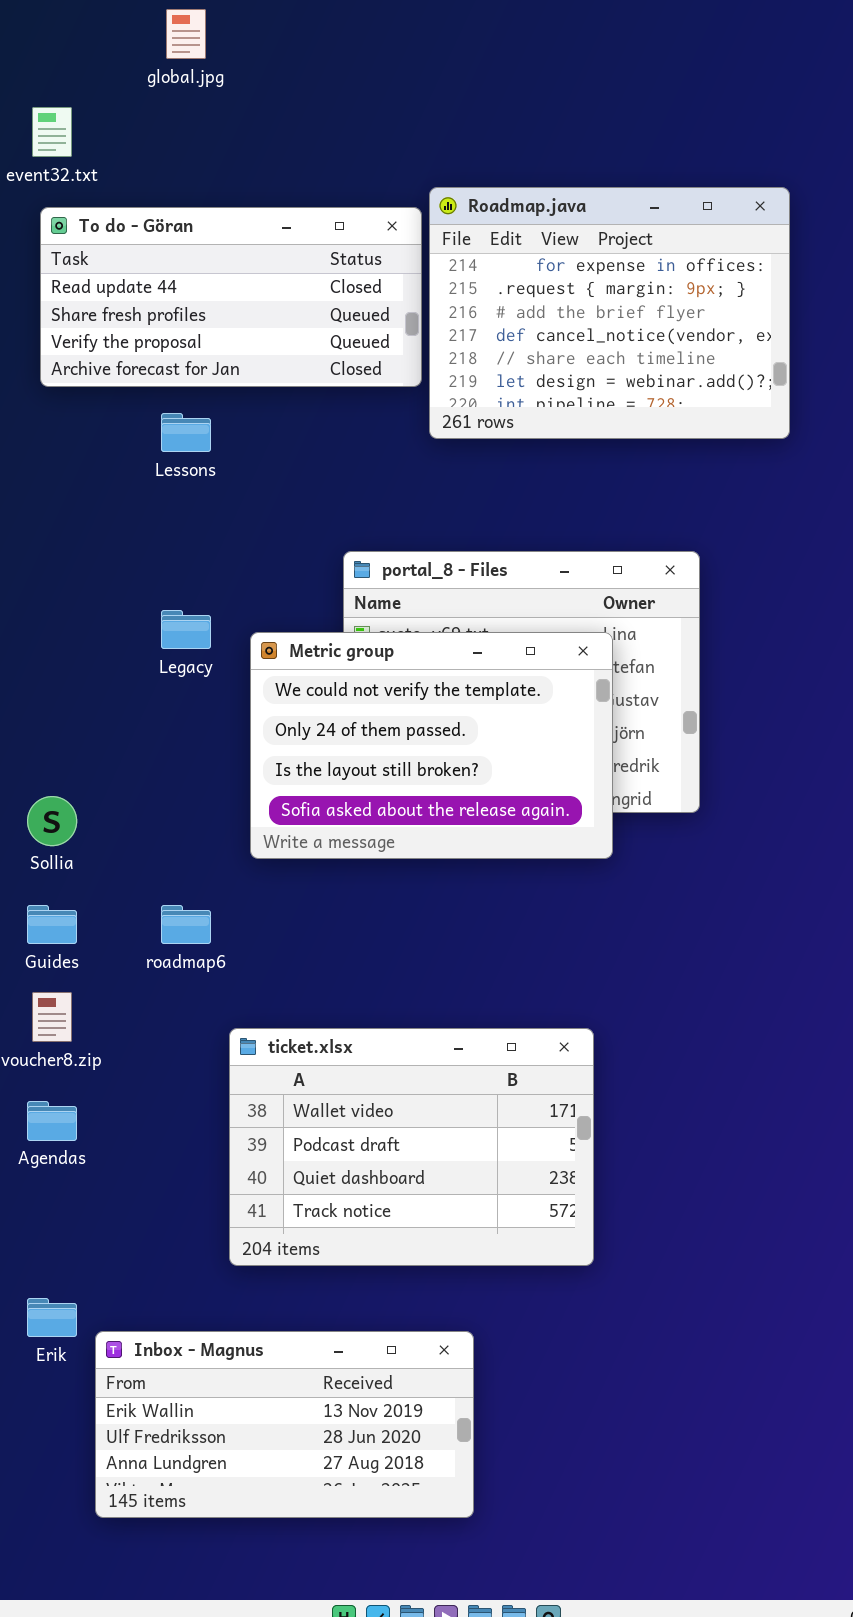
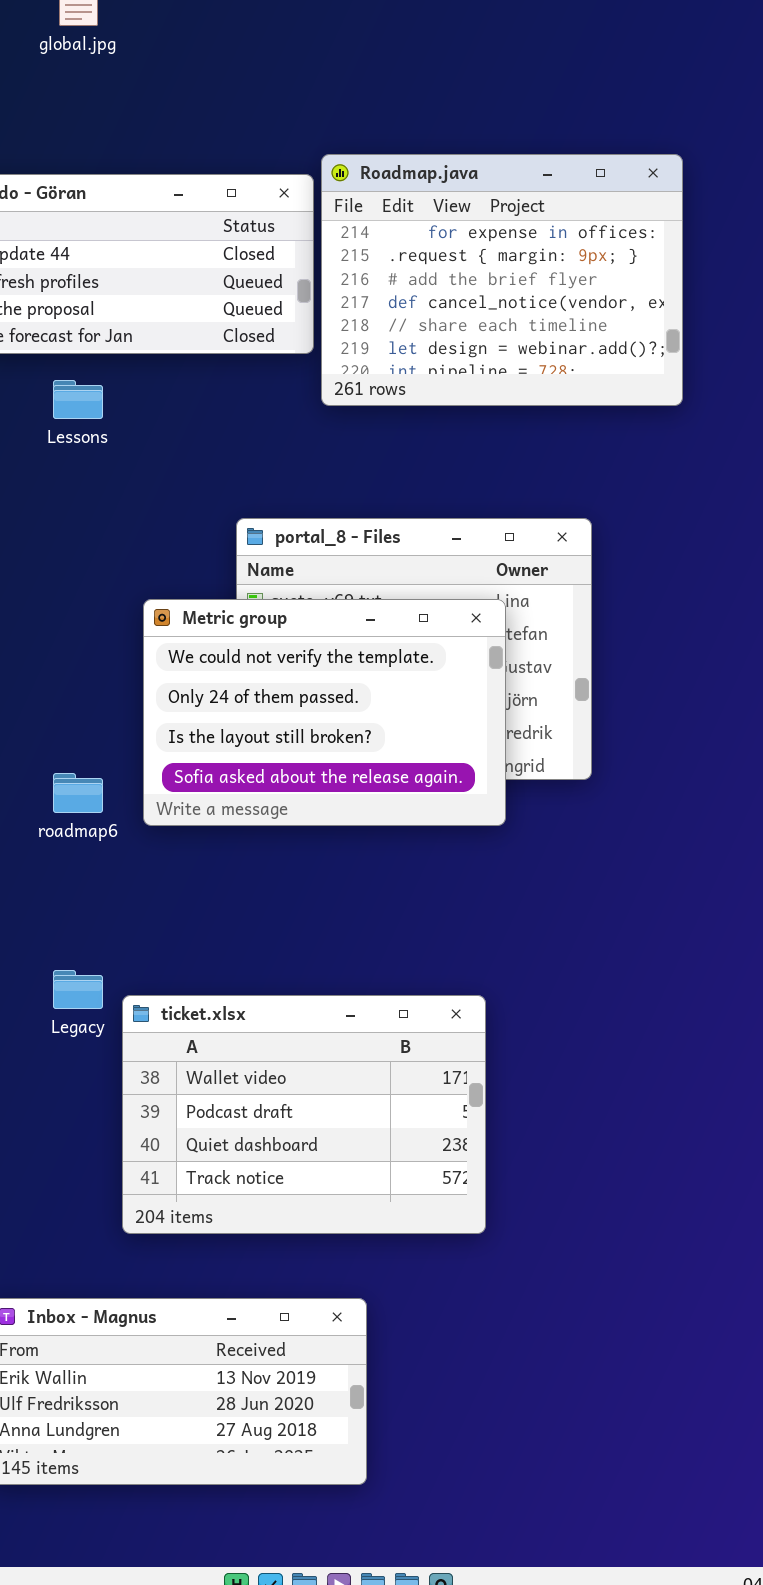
Legacy: [161,610,211,649] -> [53,970,103,1009], moved
roadmap6: [161,905,211,944] -> [53,773,103,813], moved

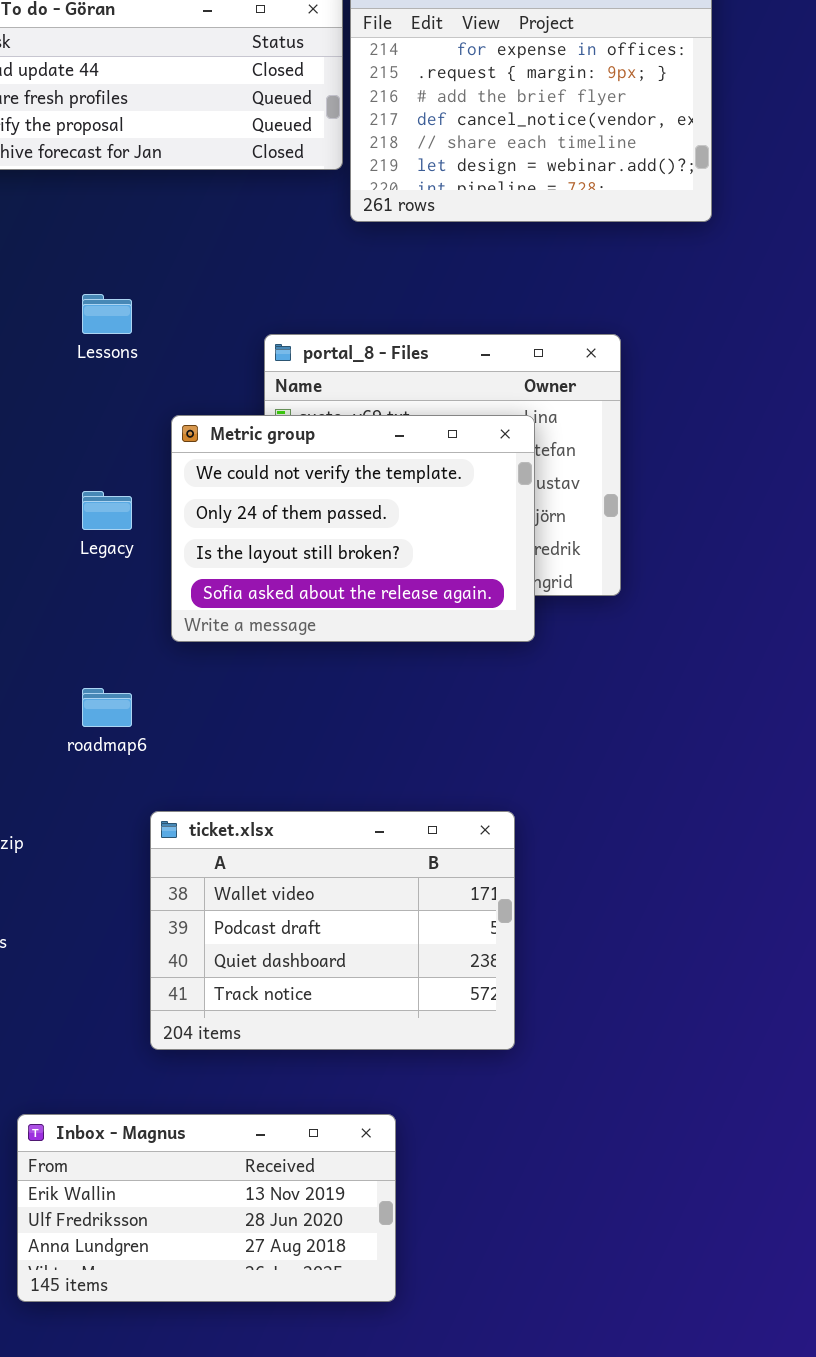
Lessons: [53,380,103,419] -> [82,294,132,334], moved
roadmap6: [53,773,103,813] -> [82,688,132,727], moved
Legacy: [53,970,103,1009] -> [82,491,132,530], moved

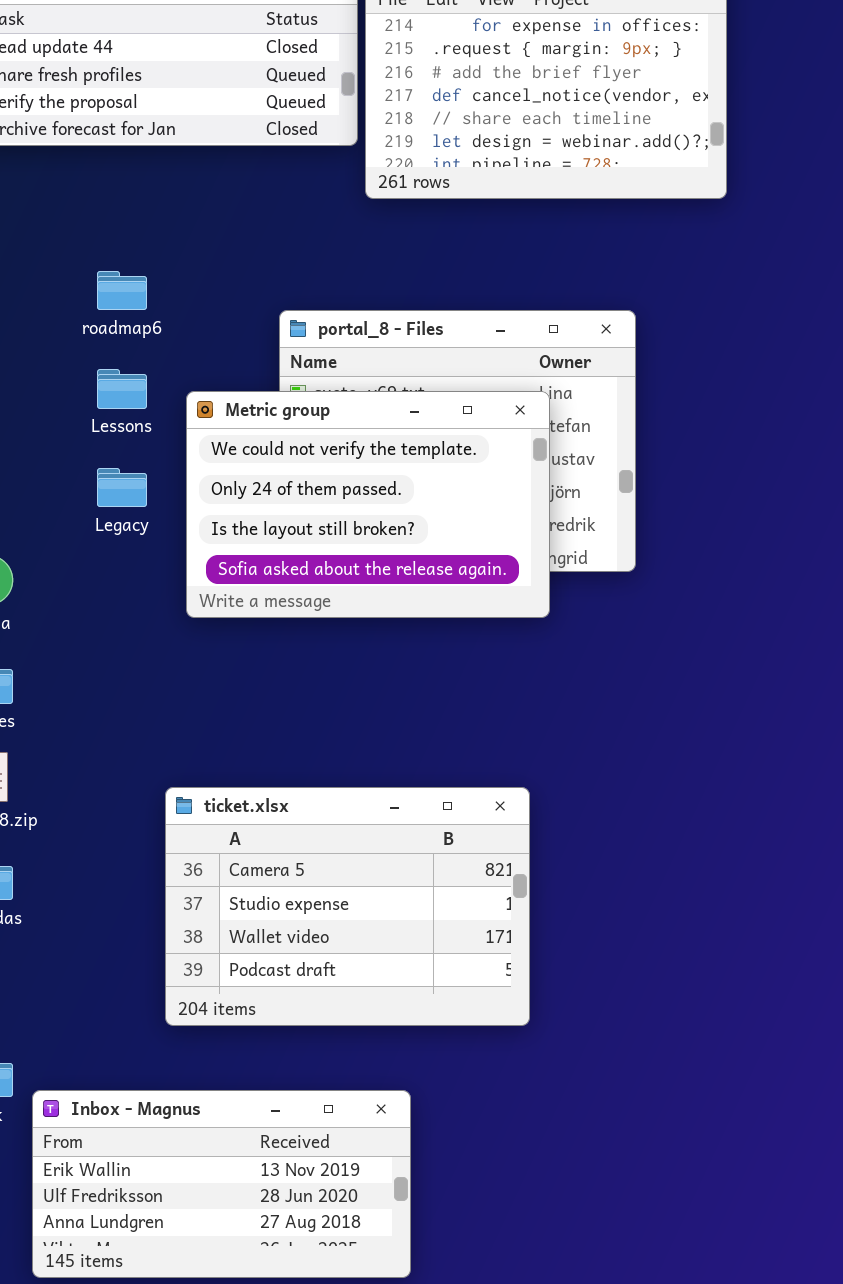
Lessons: [82,294,132,334] -> [97,369,147,409], moved
roadmap6: [82,688,132,727] -> [97,271,147,310], moved
ticket.xlsx: [150,811,515,1050] -> [165,787,530,1026], scrolled up 2 rows

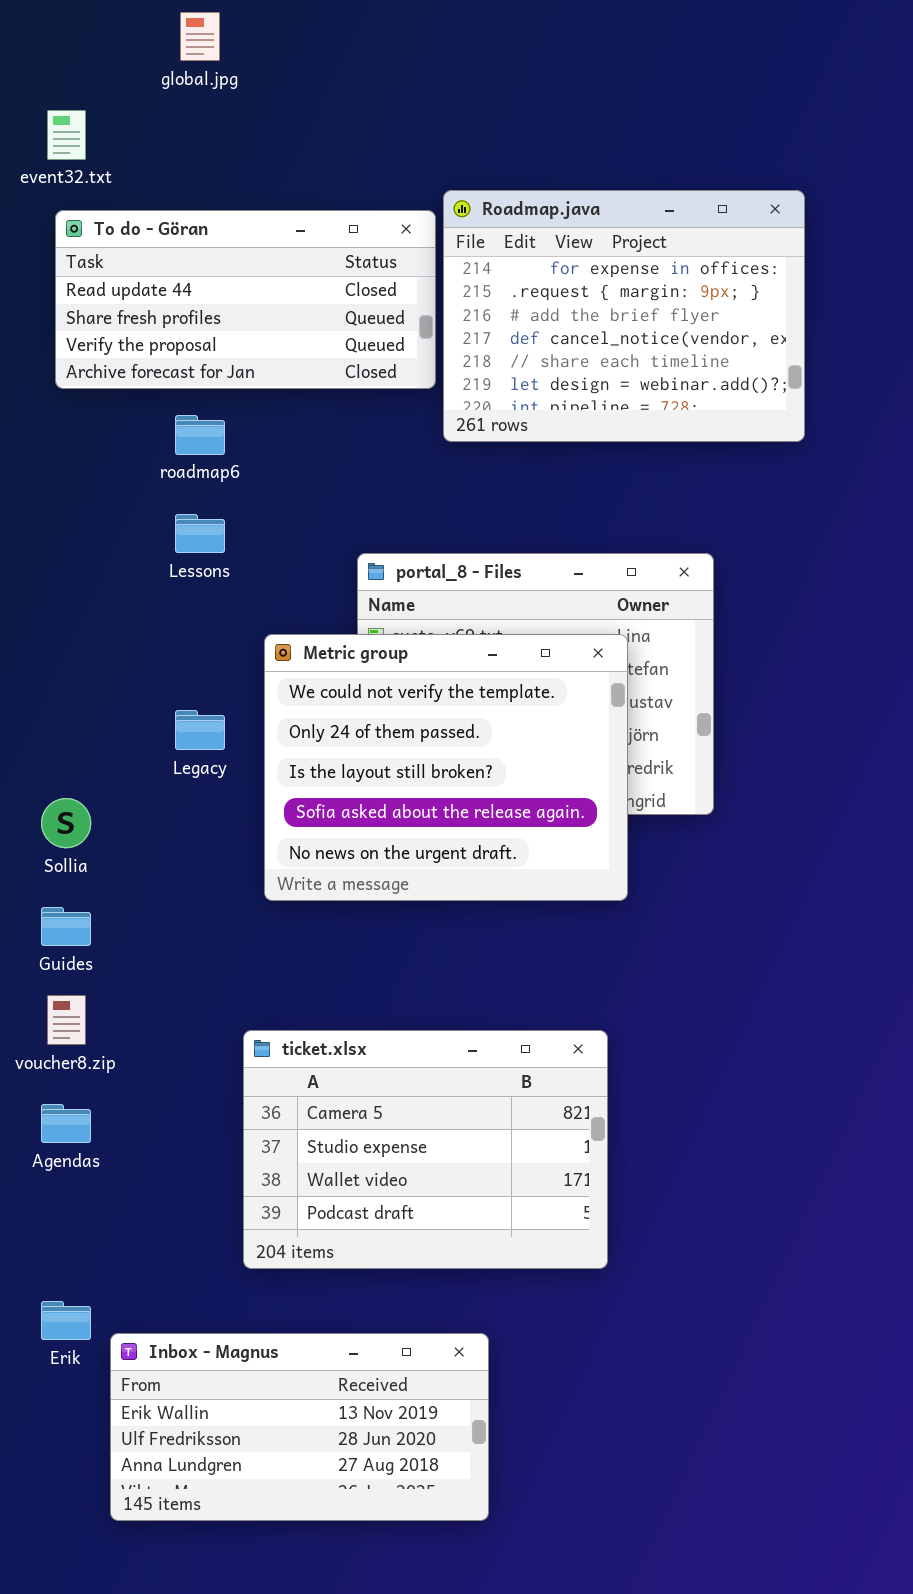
roadmap6: [97,271,147,310] -> [175,415,225,455], moved
Lessons: [97,369,147,409] -> [175,514,225,553], moved
Metric group: [186,391,550,618] -> [264,634,628,901], resized

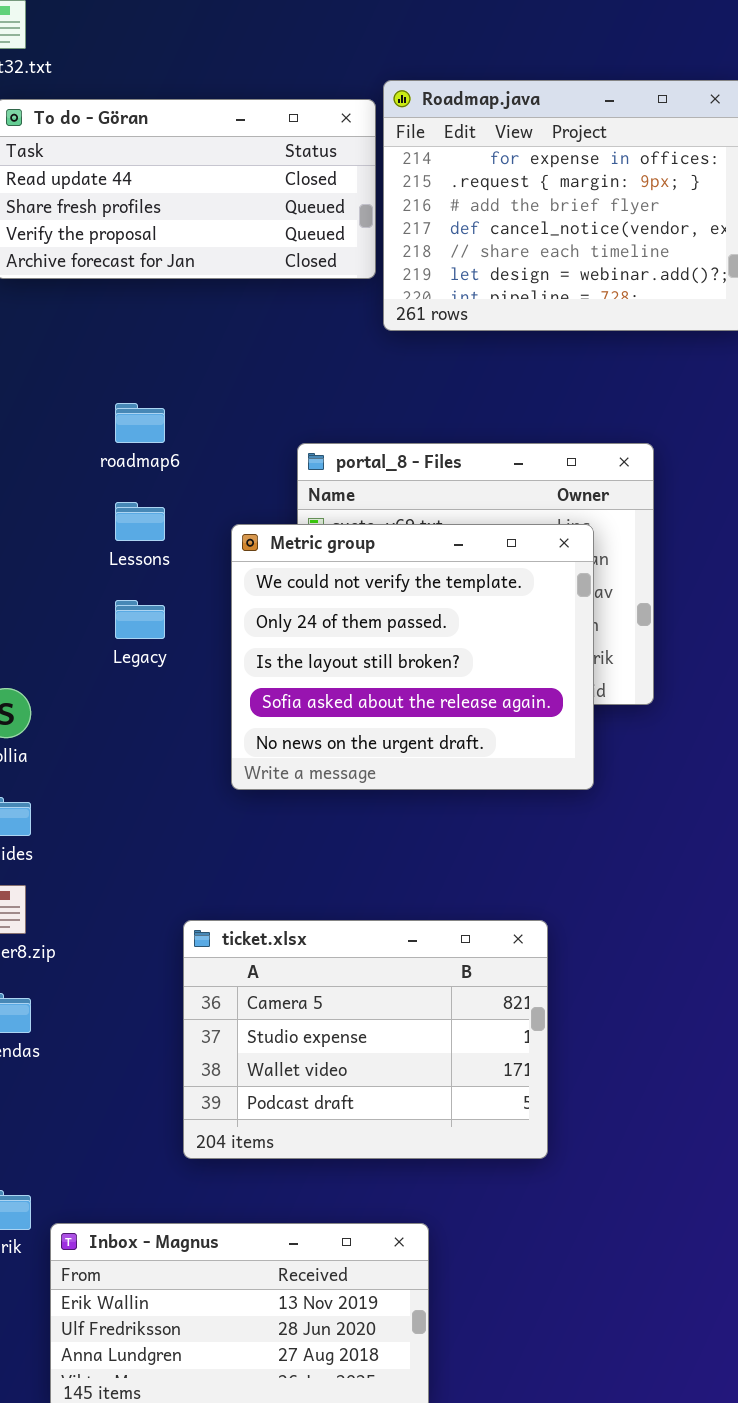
roadmap6: [175,415,225,455] -> [115,403,165,443], moved
Lessons: [175,514,225,553] -> [115,502,165,541], moved
Metric group: [264,634,628,901] -> [231,524,594,790], moved

